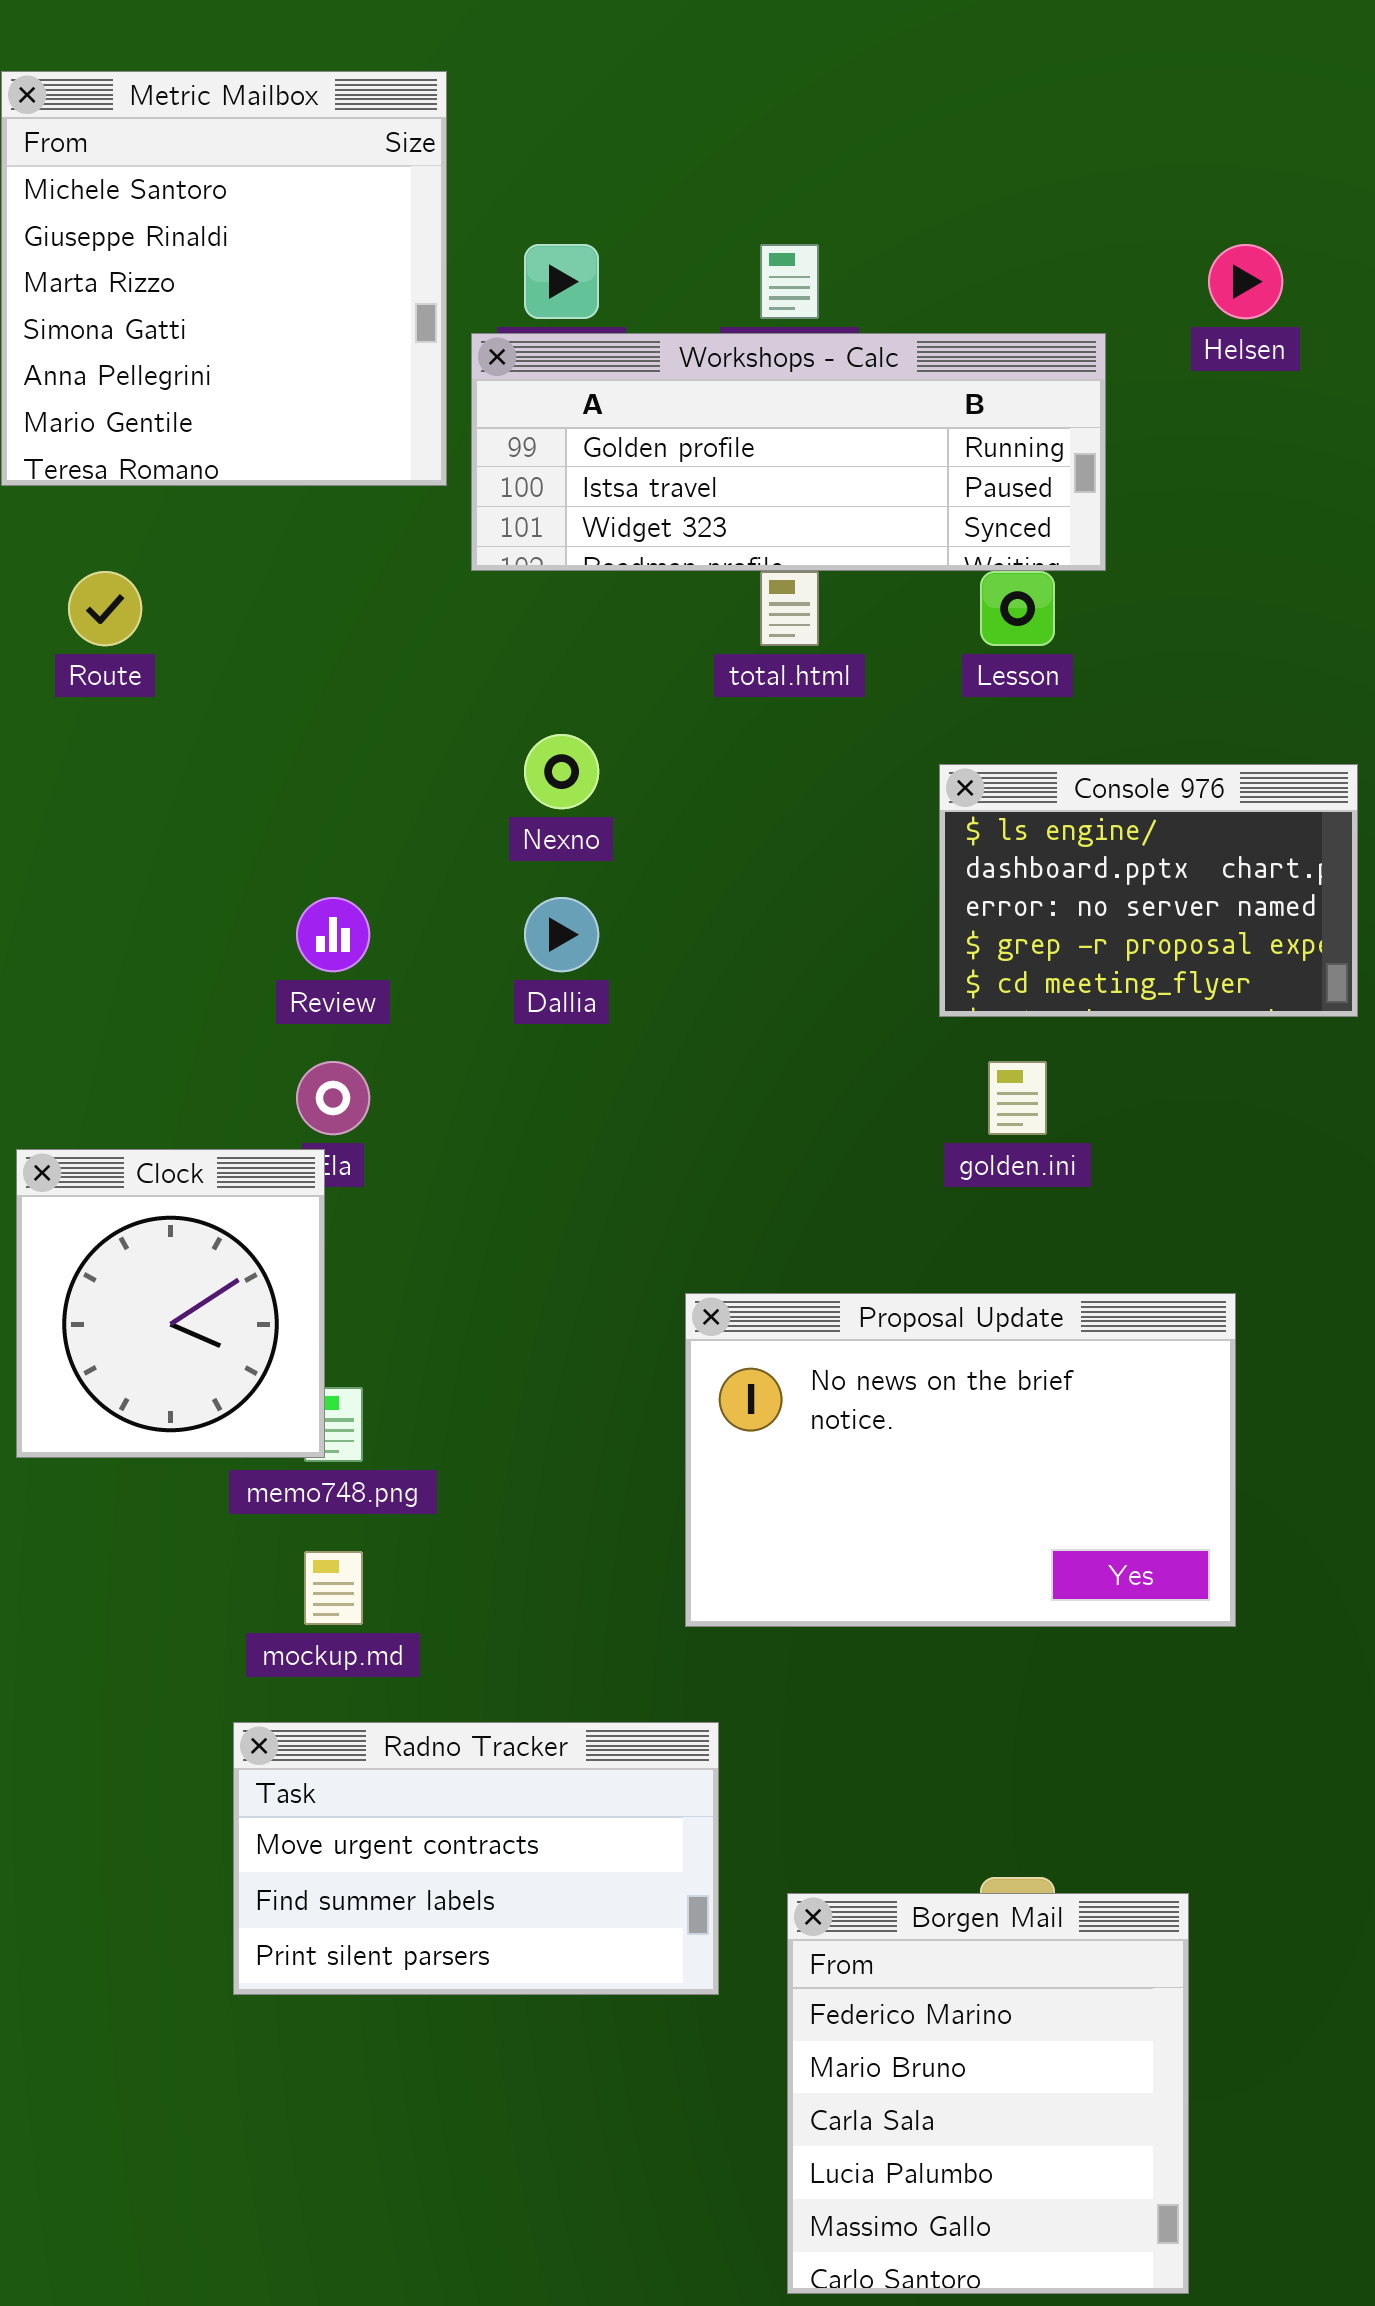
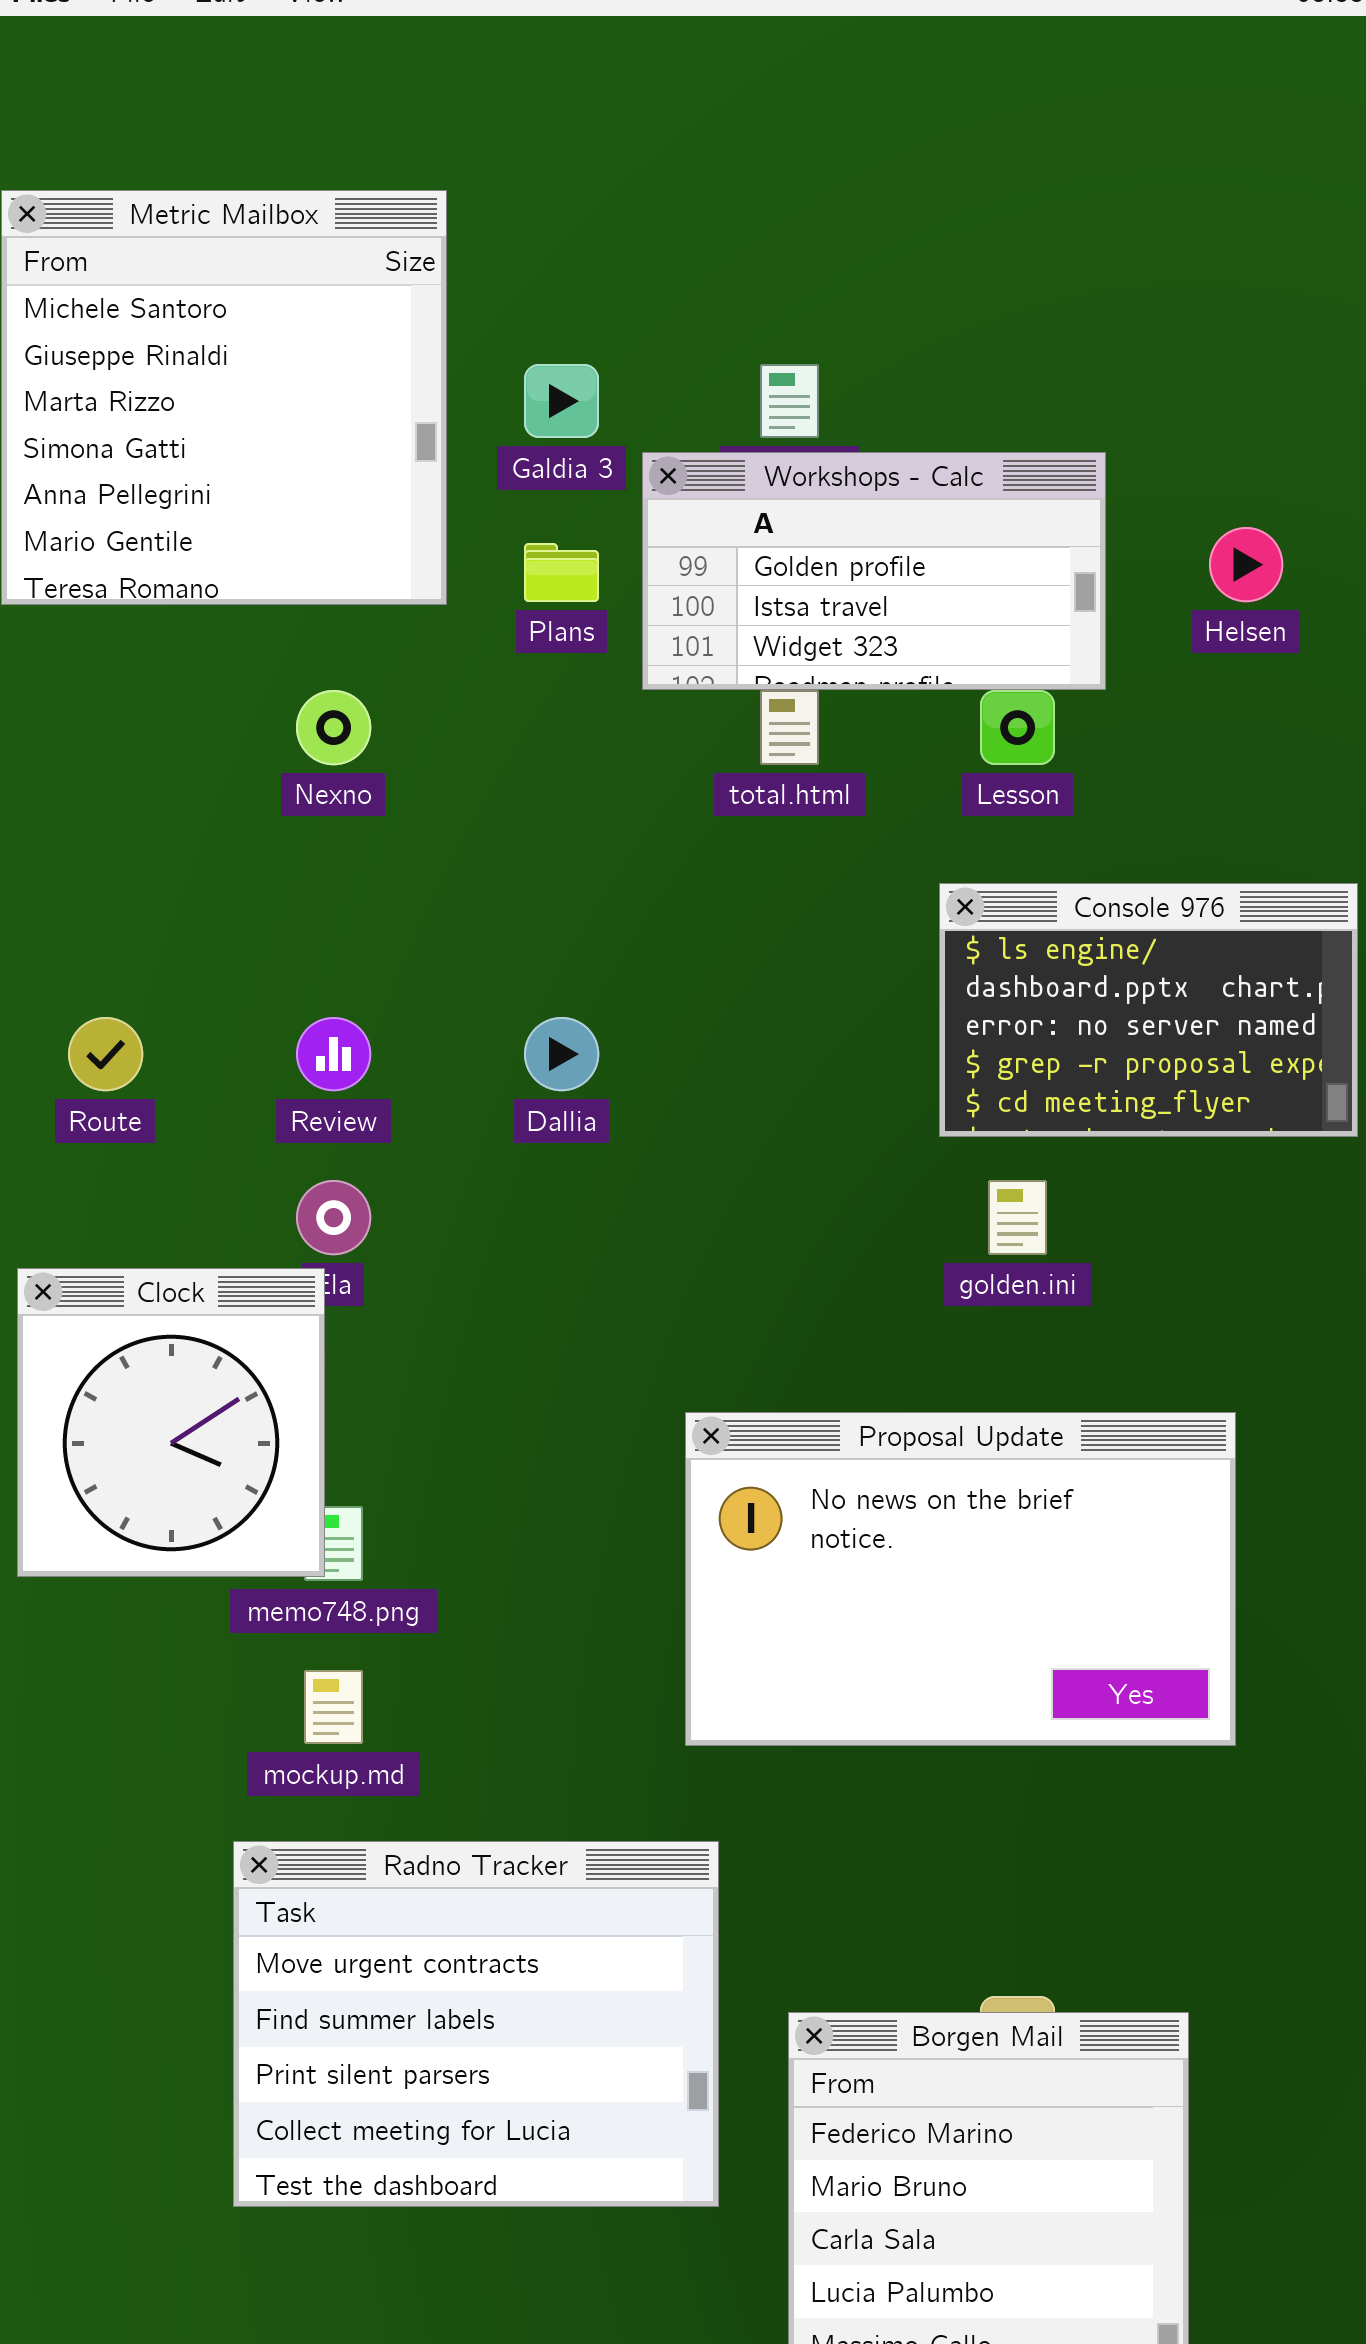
Helsen: [1208,244,1283,319] -> [1209,527,1283,602], moved
Workshops - Calc: [471,333,1106,571] -> [642,452,1106,690], resized
Route: [68,571,142,646] -> [68,1017,143,1091], moved
Nexno: [524,734,599,809] -> [296,690,371,765], moved
Radno Tracker: [233,1722,719,1995] -> [233,1841,719,2207], resized

